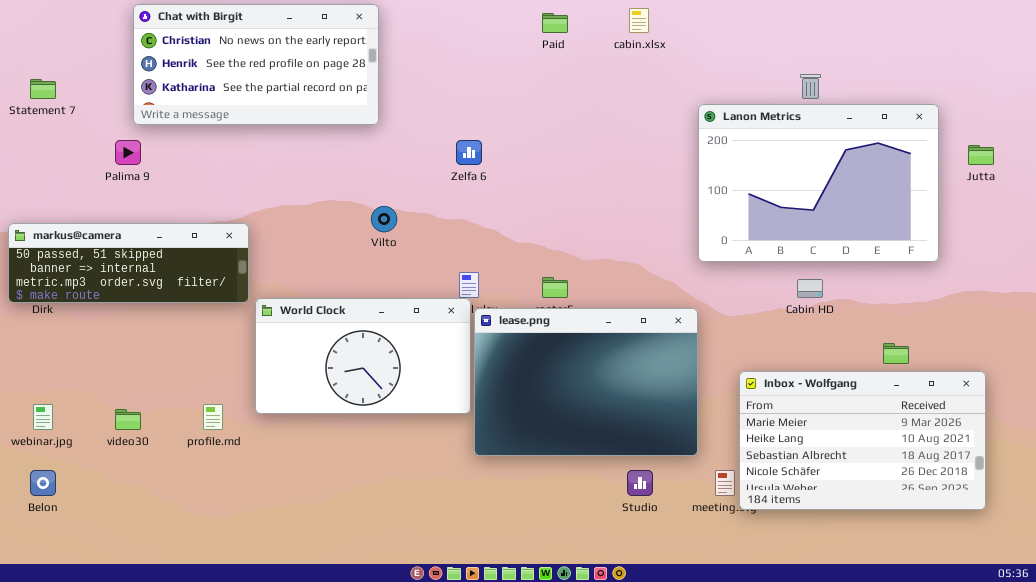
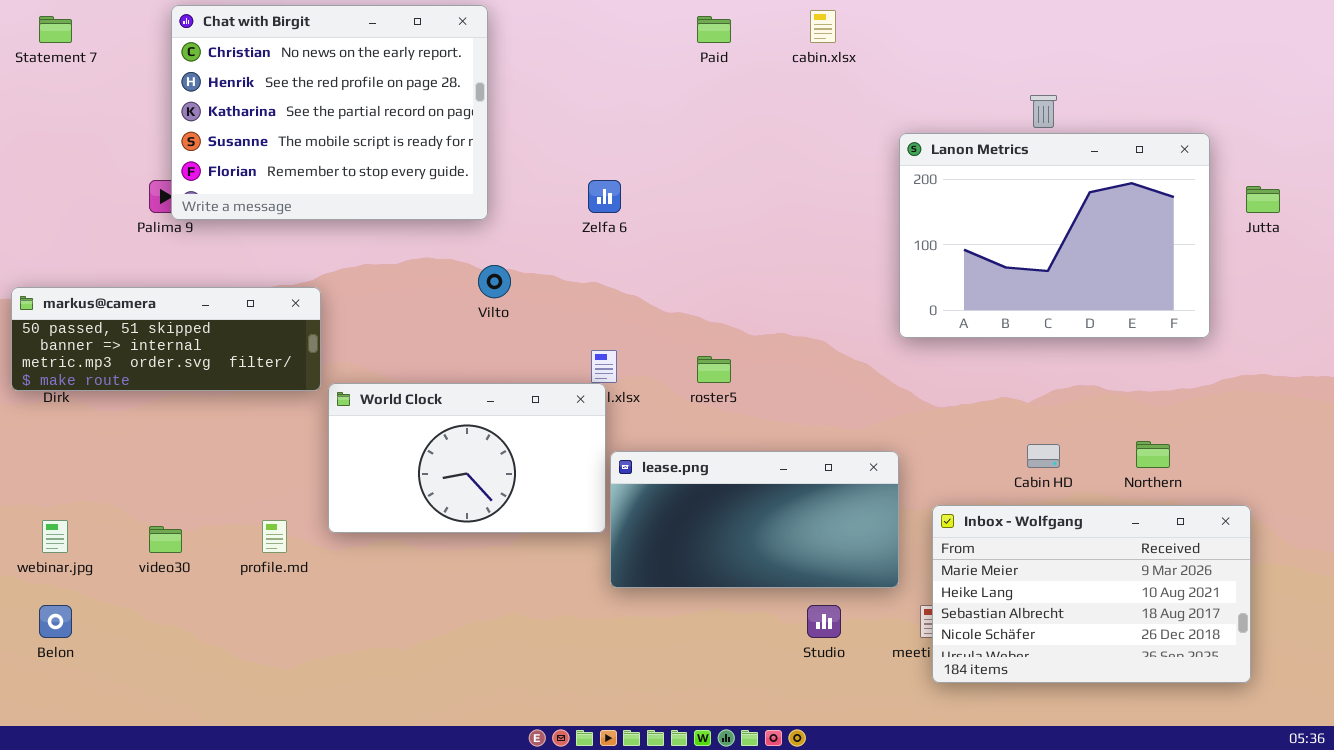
Chat with Birgit: [133,4,379,125] -> [171,5,488,220], resized
Statement 7: [30,79,56,99] -> [39,16,72,43], moved
Cabin HD: [797,279,823,298] -> [1027,444,1060,468], moved
lease.png: [474,308,698,456] -> [610,451,899,588], resized
Inbox - Wolfgang: [739,371,986,510] -> [932,505,1251,683], moved

